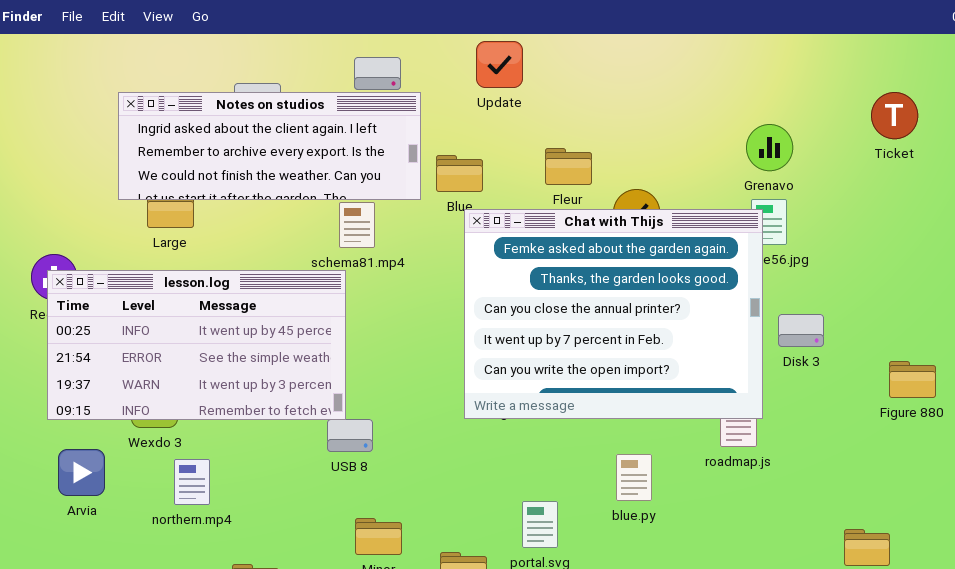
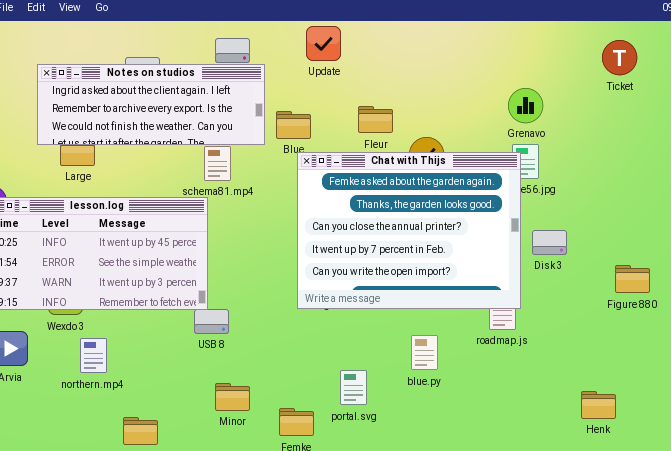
Ticket: [871,92,918,139] -> [602,40,637,75], moved

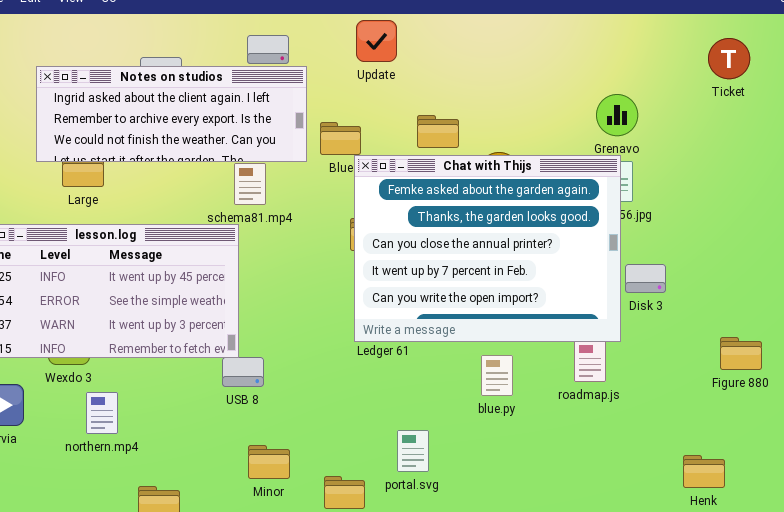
Chat with Thijs: [297,152,521,309] -> [354,155,621,342], moved
Figure 880: [615,265,650,293] -> [720,337,762,370], moved
blue.py: [411,335,438,370] -> [481,355,513,396], moved

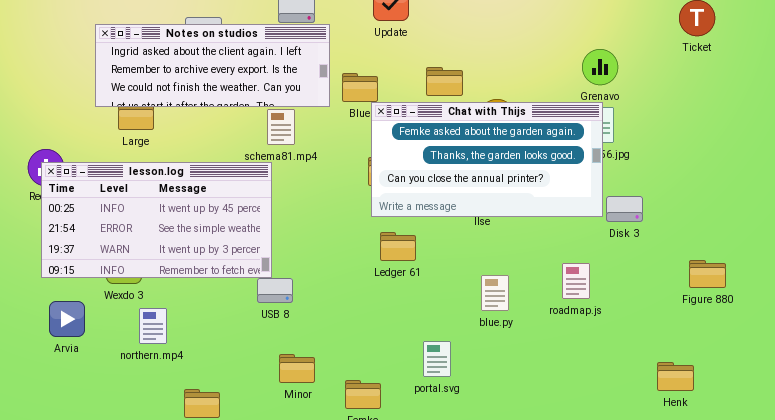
Chat with Thijs: [354,155,621,342] -> [371,102,603,217], resized
portal.svg: [397,430,429,472] -> [423,341,451,377], moved

